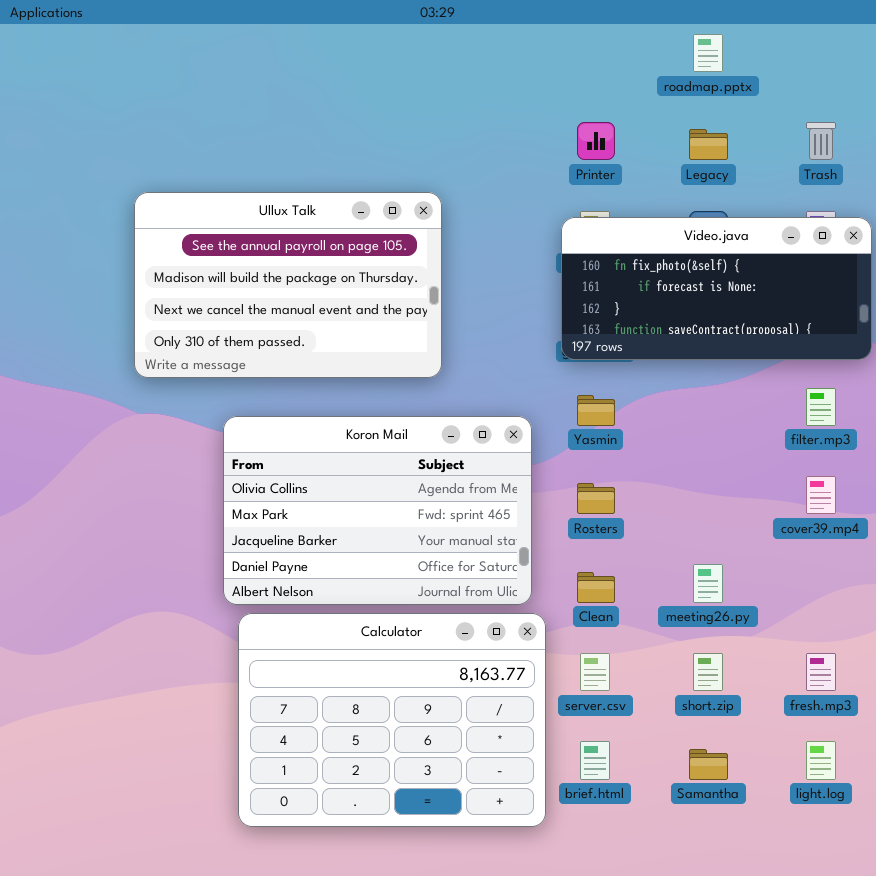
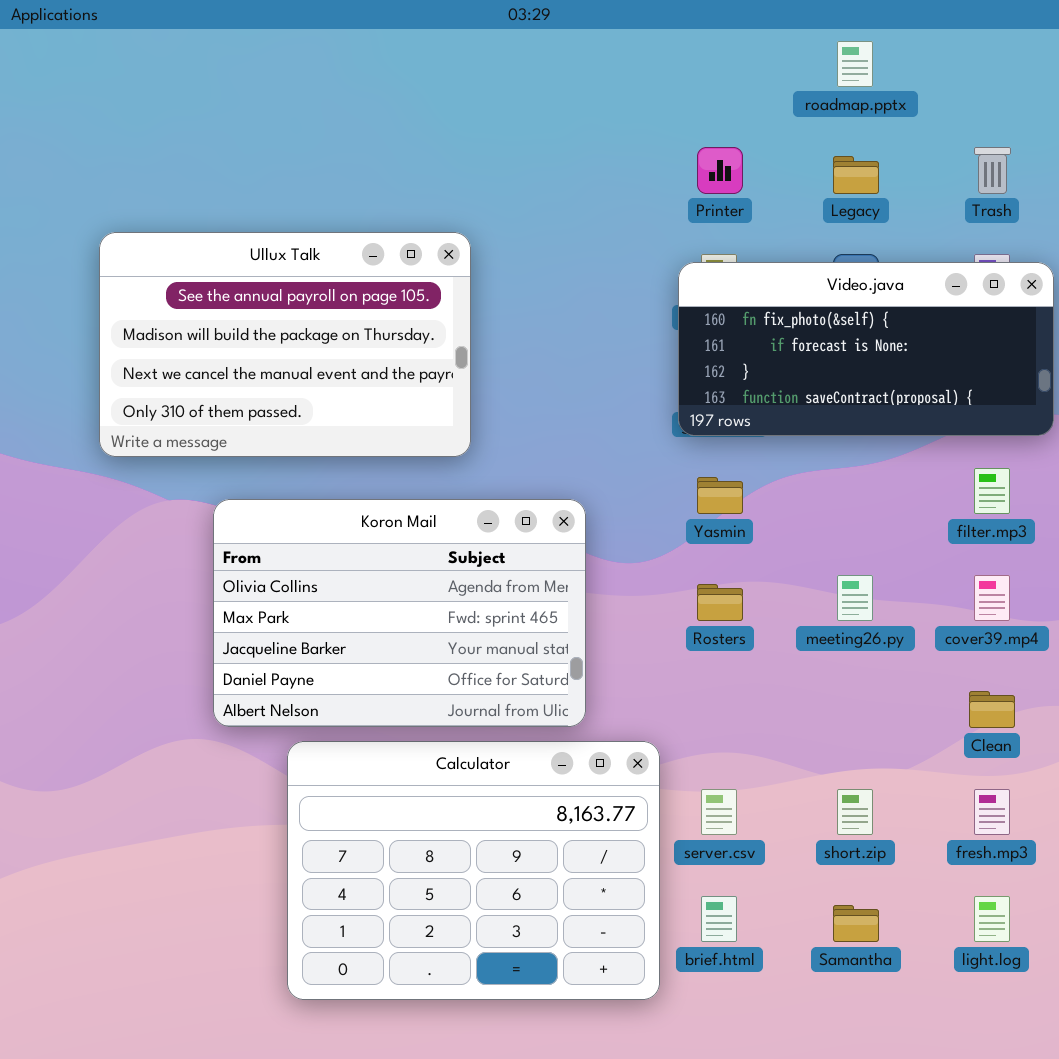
Ullux Talk: [134,192,442,378] -> [99,232,471,457], moved
Koron Mail: [223,416,532,605] -> [213,499,586,727], moved
meeting26.py: [693,564,723,603] -> [837,575,873,621], moved
Clean: [577,572,615,603] -> [969,691,1015,728], moved

